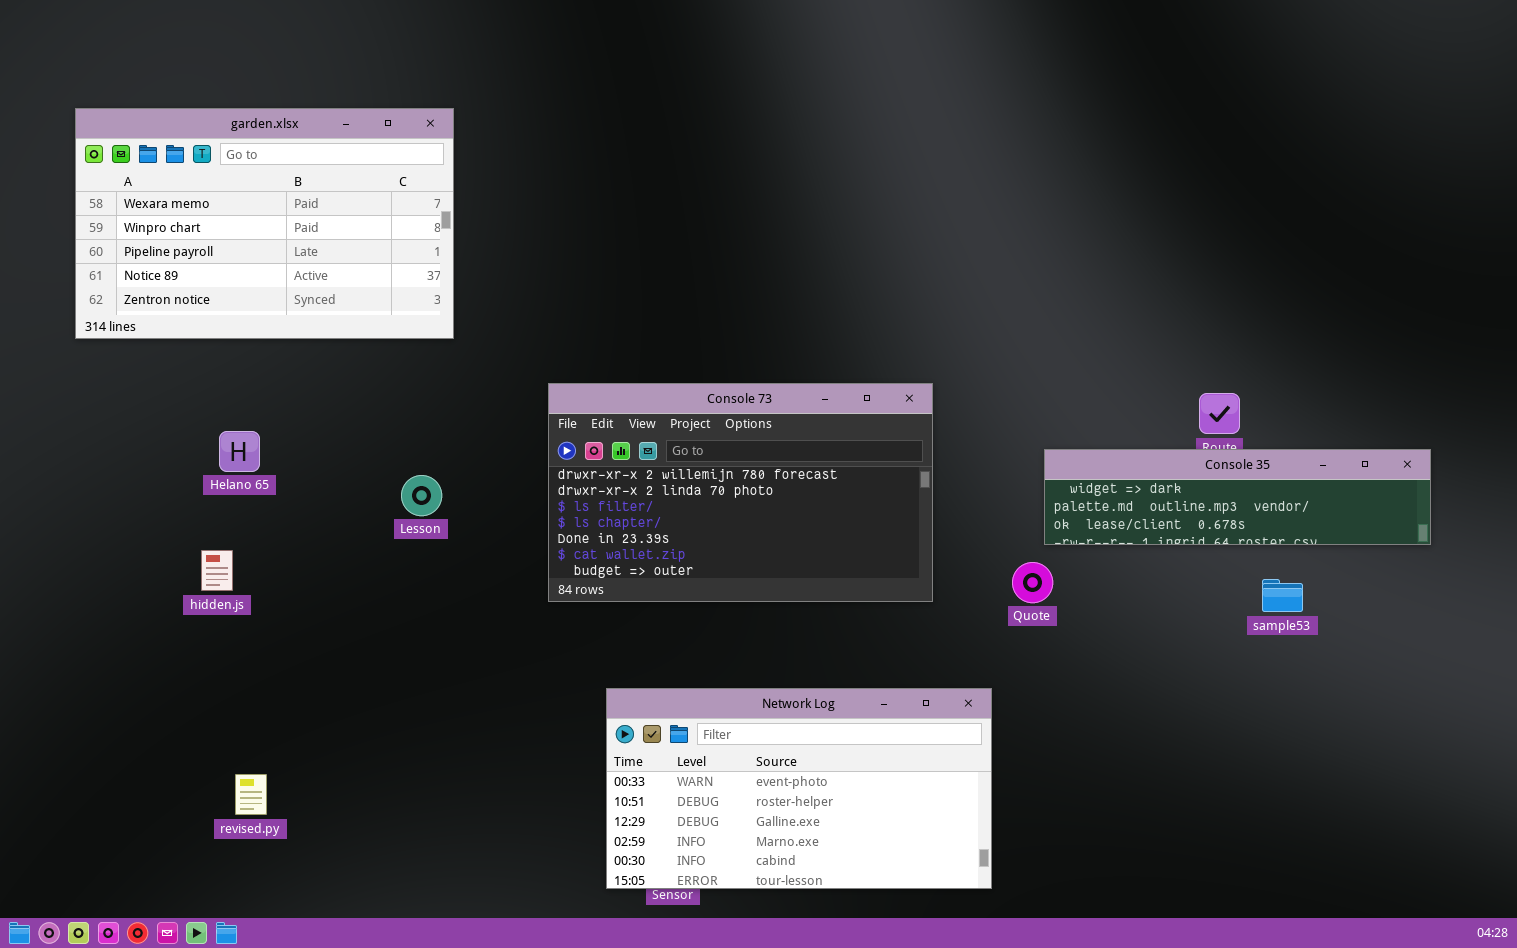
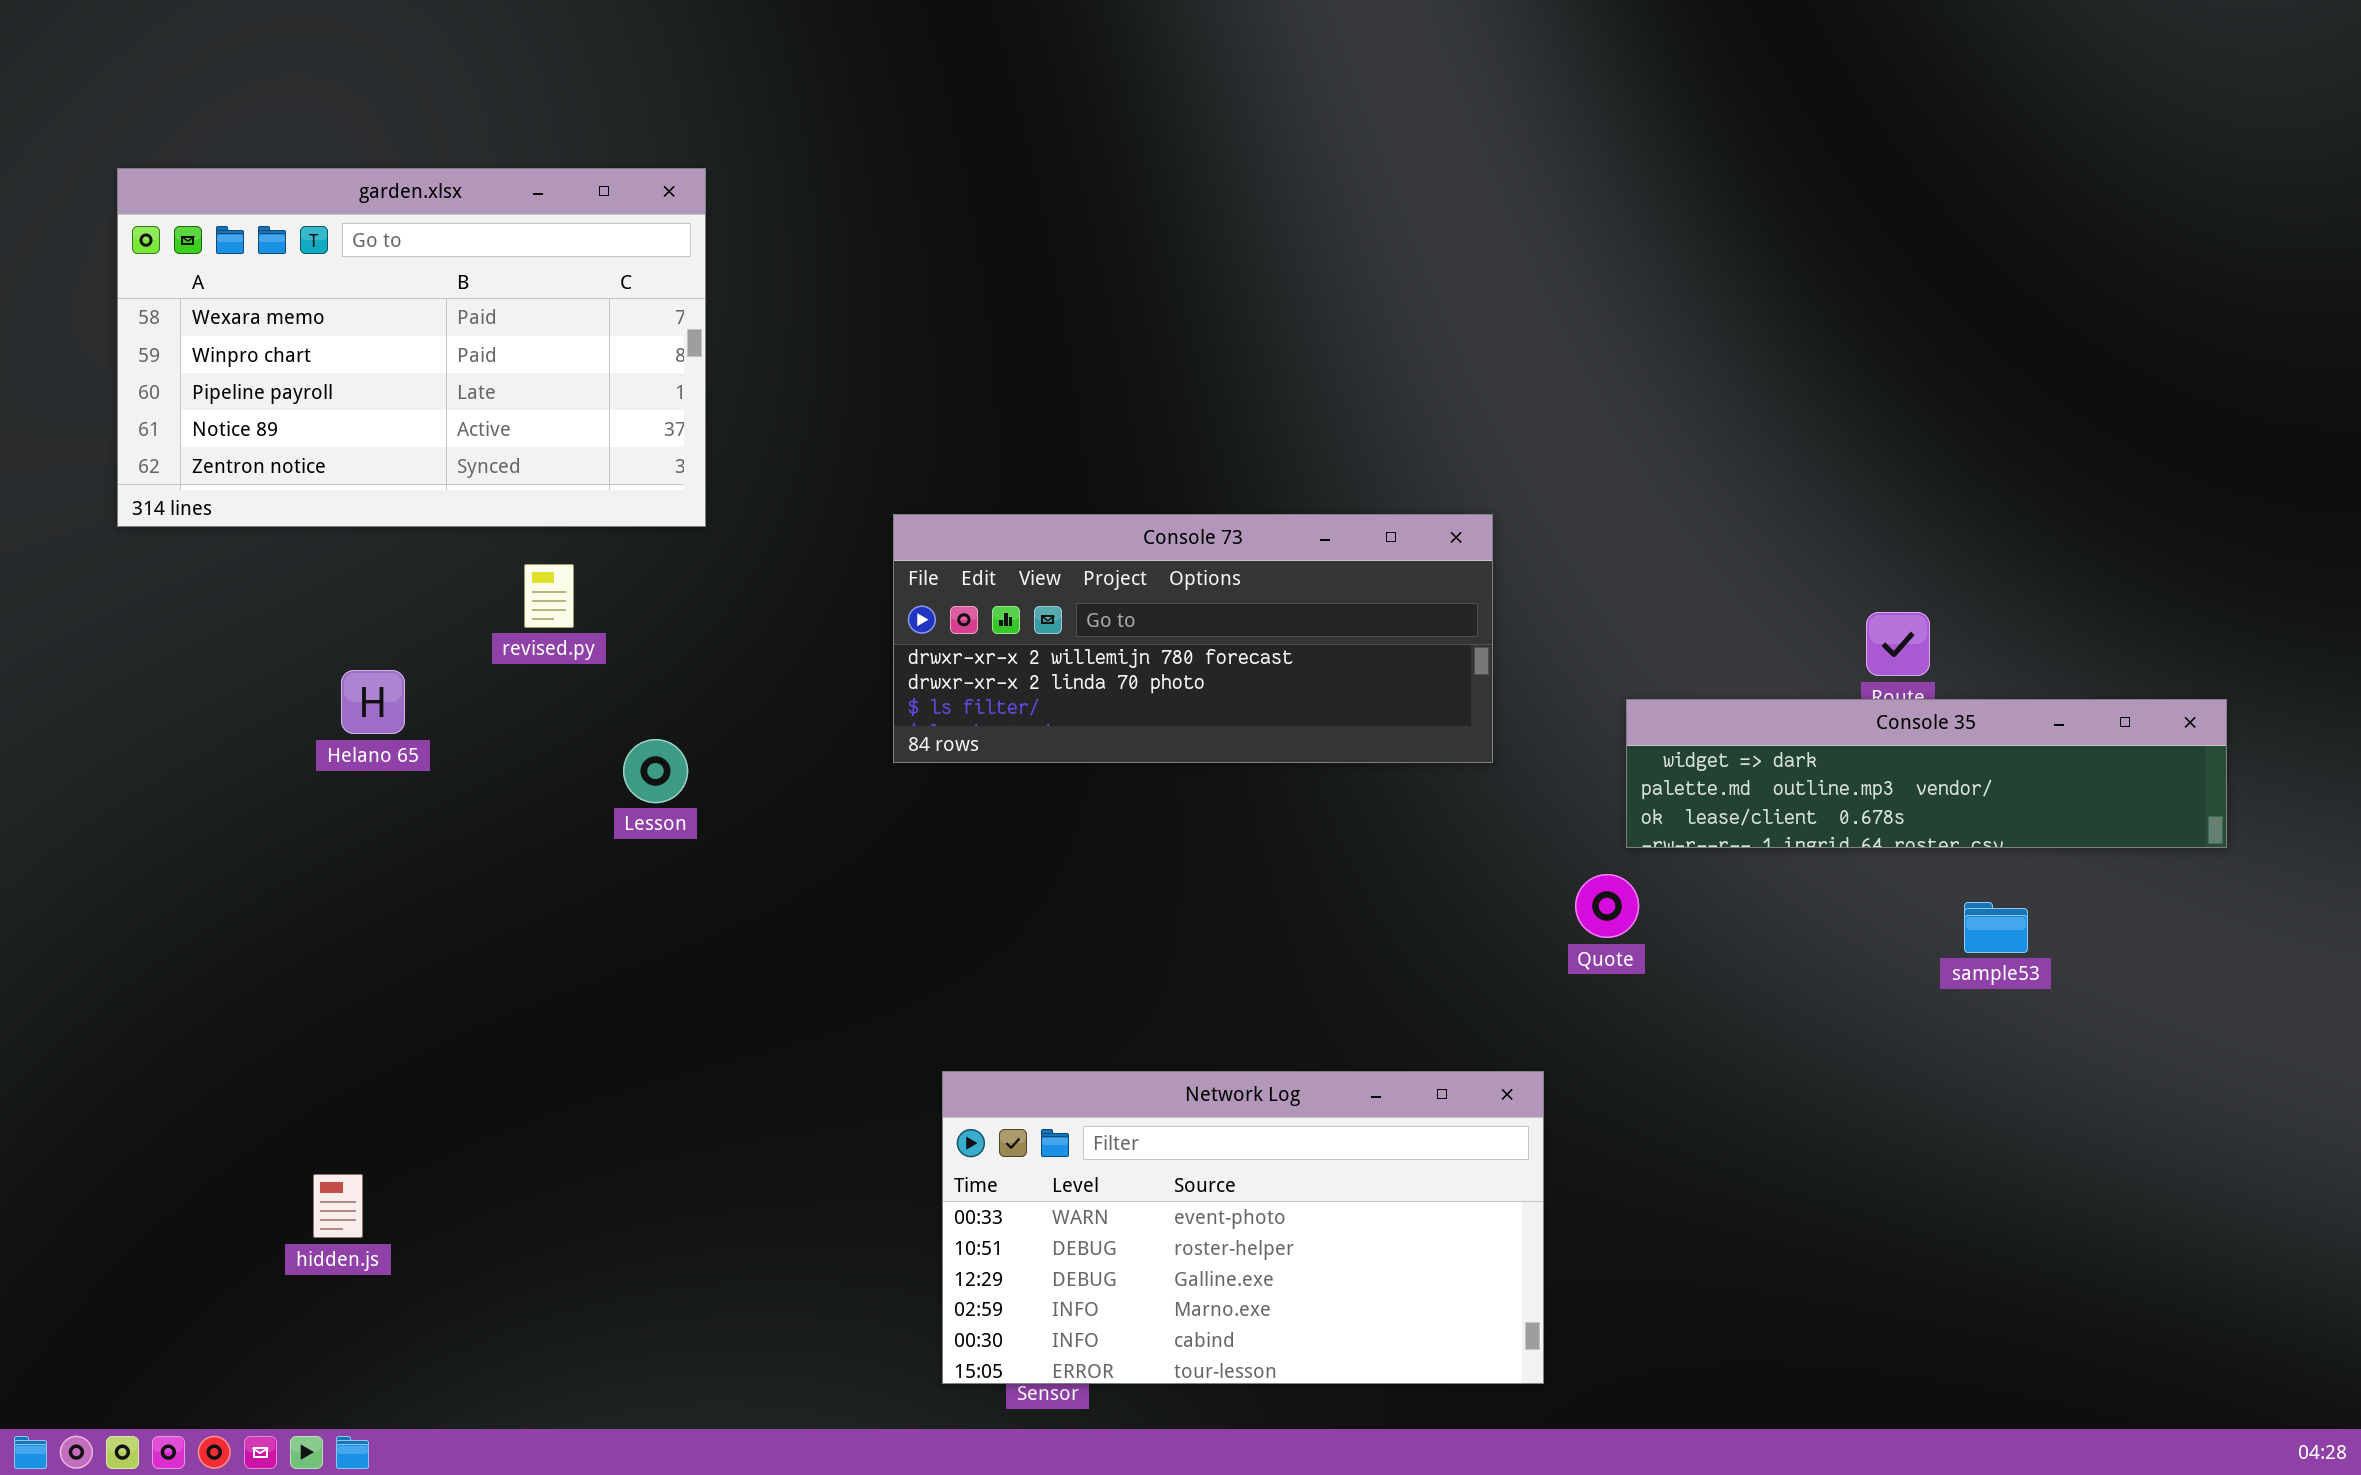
Console 73: [548,383,933,602] -> [893,514,1493,763], moved, resized
hidden.js: [201,550,233,591] -> [313,1174,363,1238], moved
revised.py: [235,774,267,815] -> [524,564,574,628], moved

